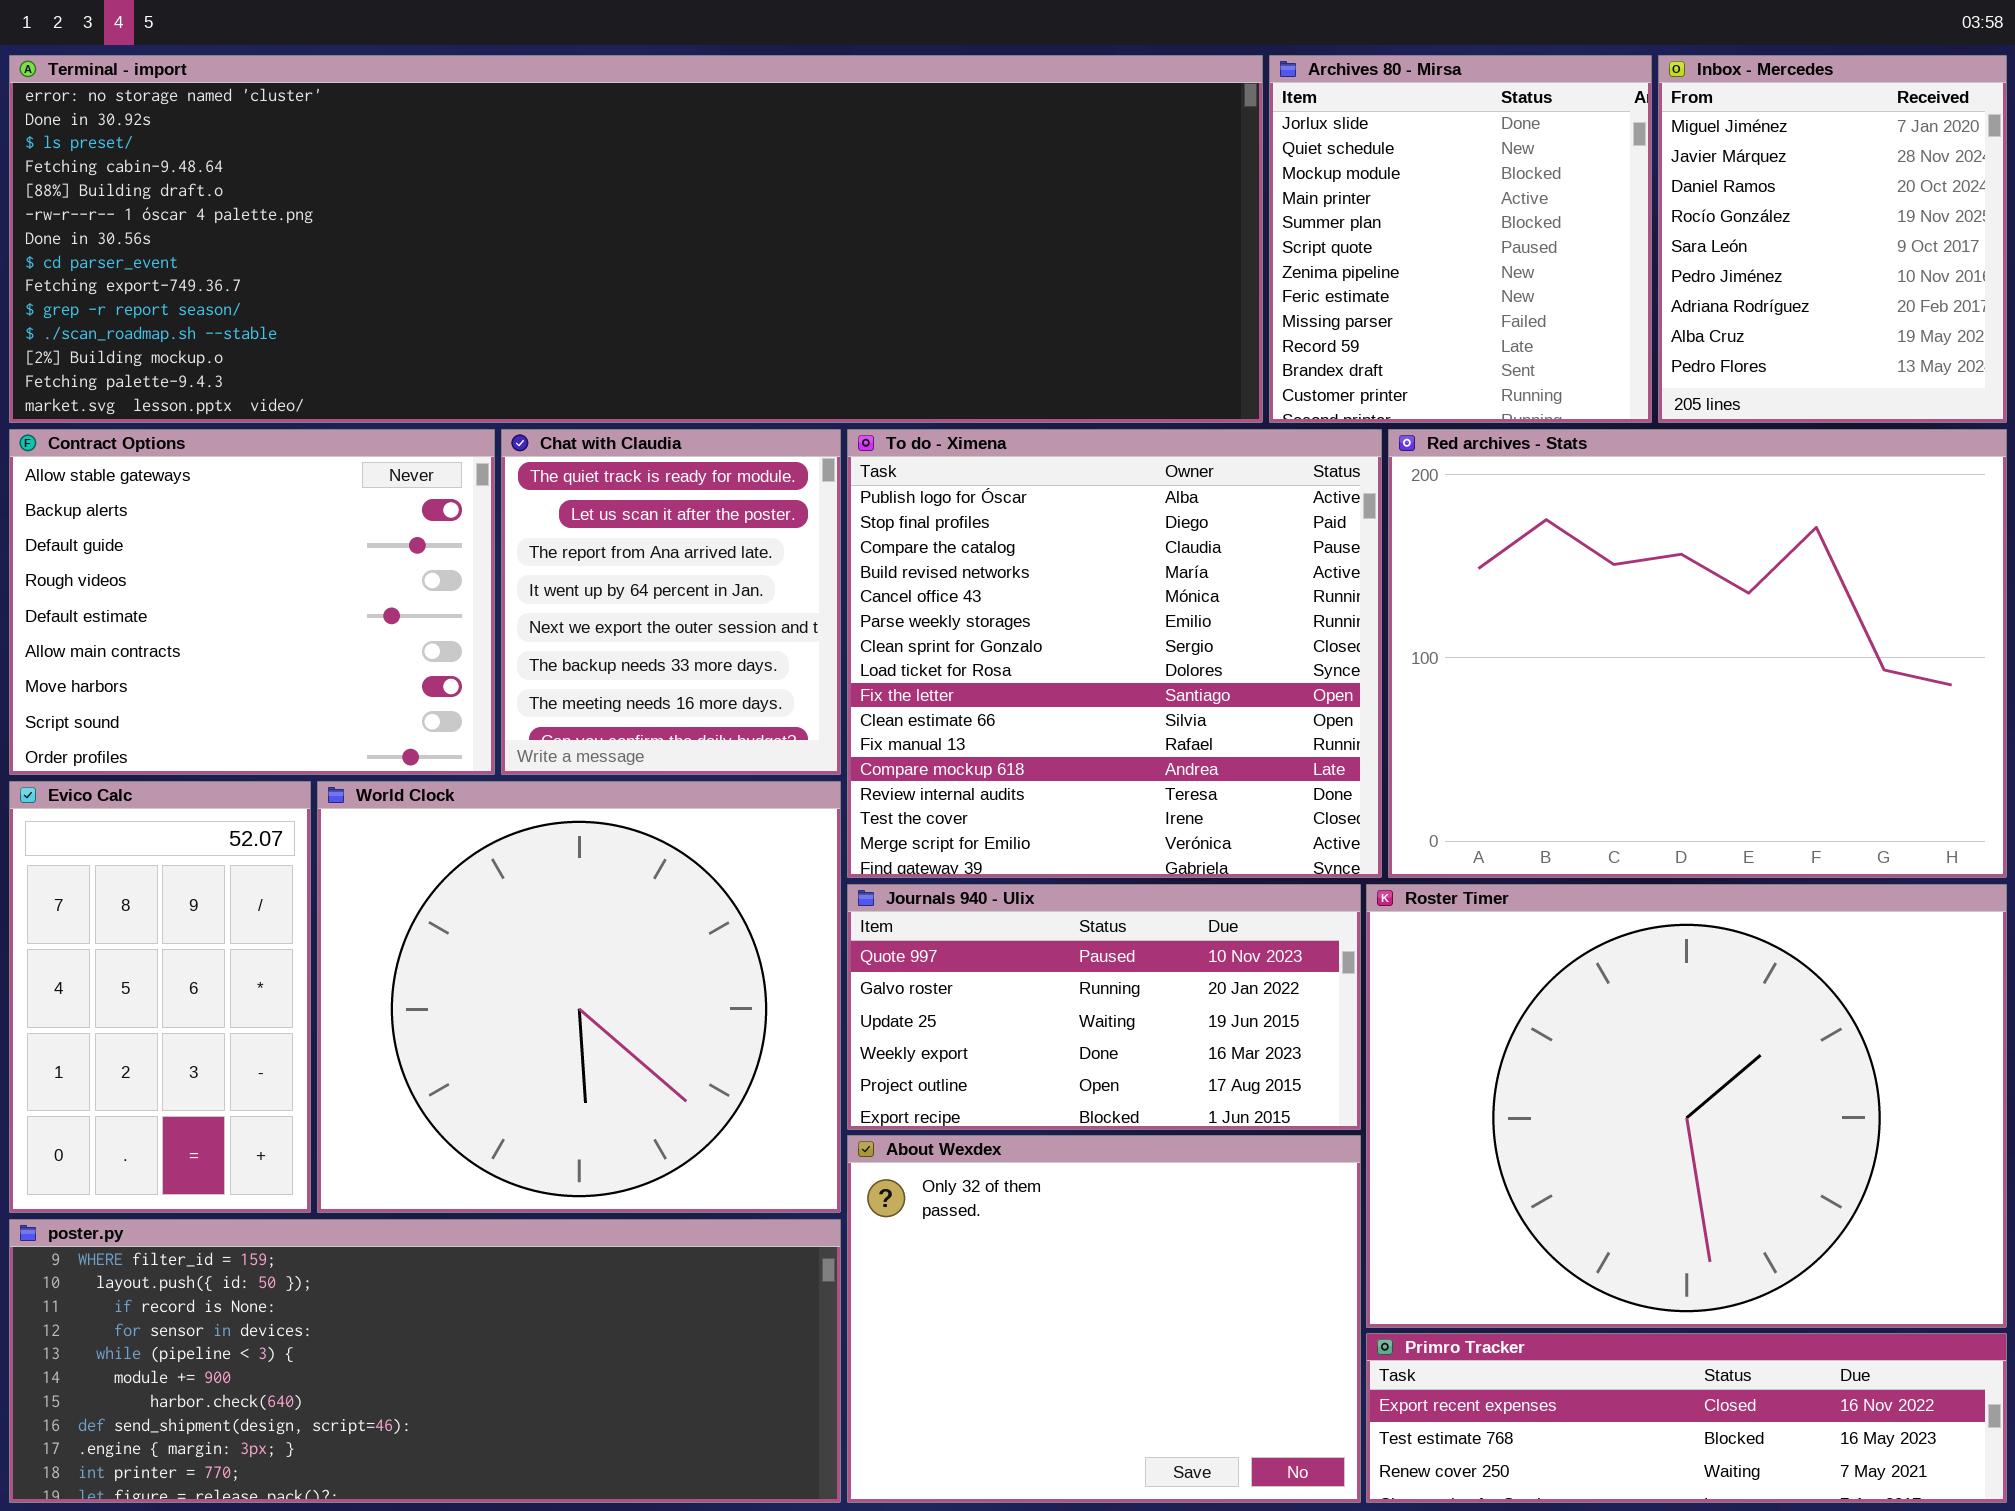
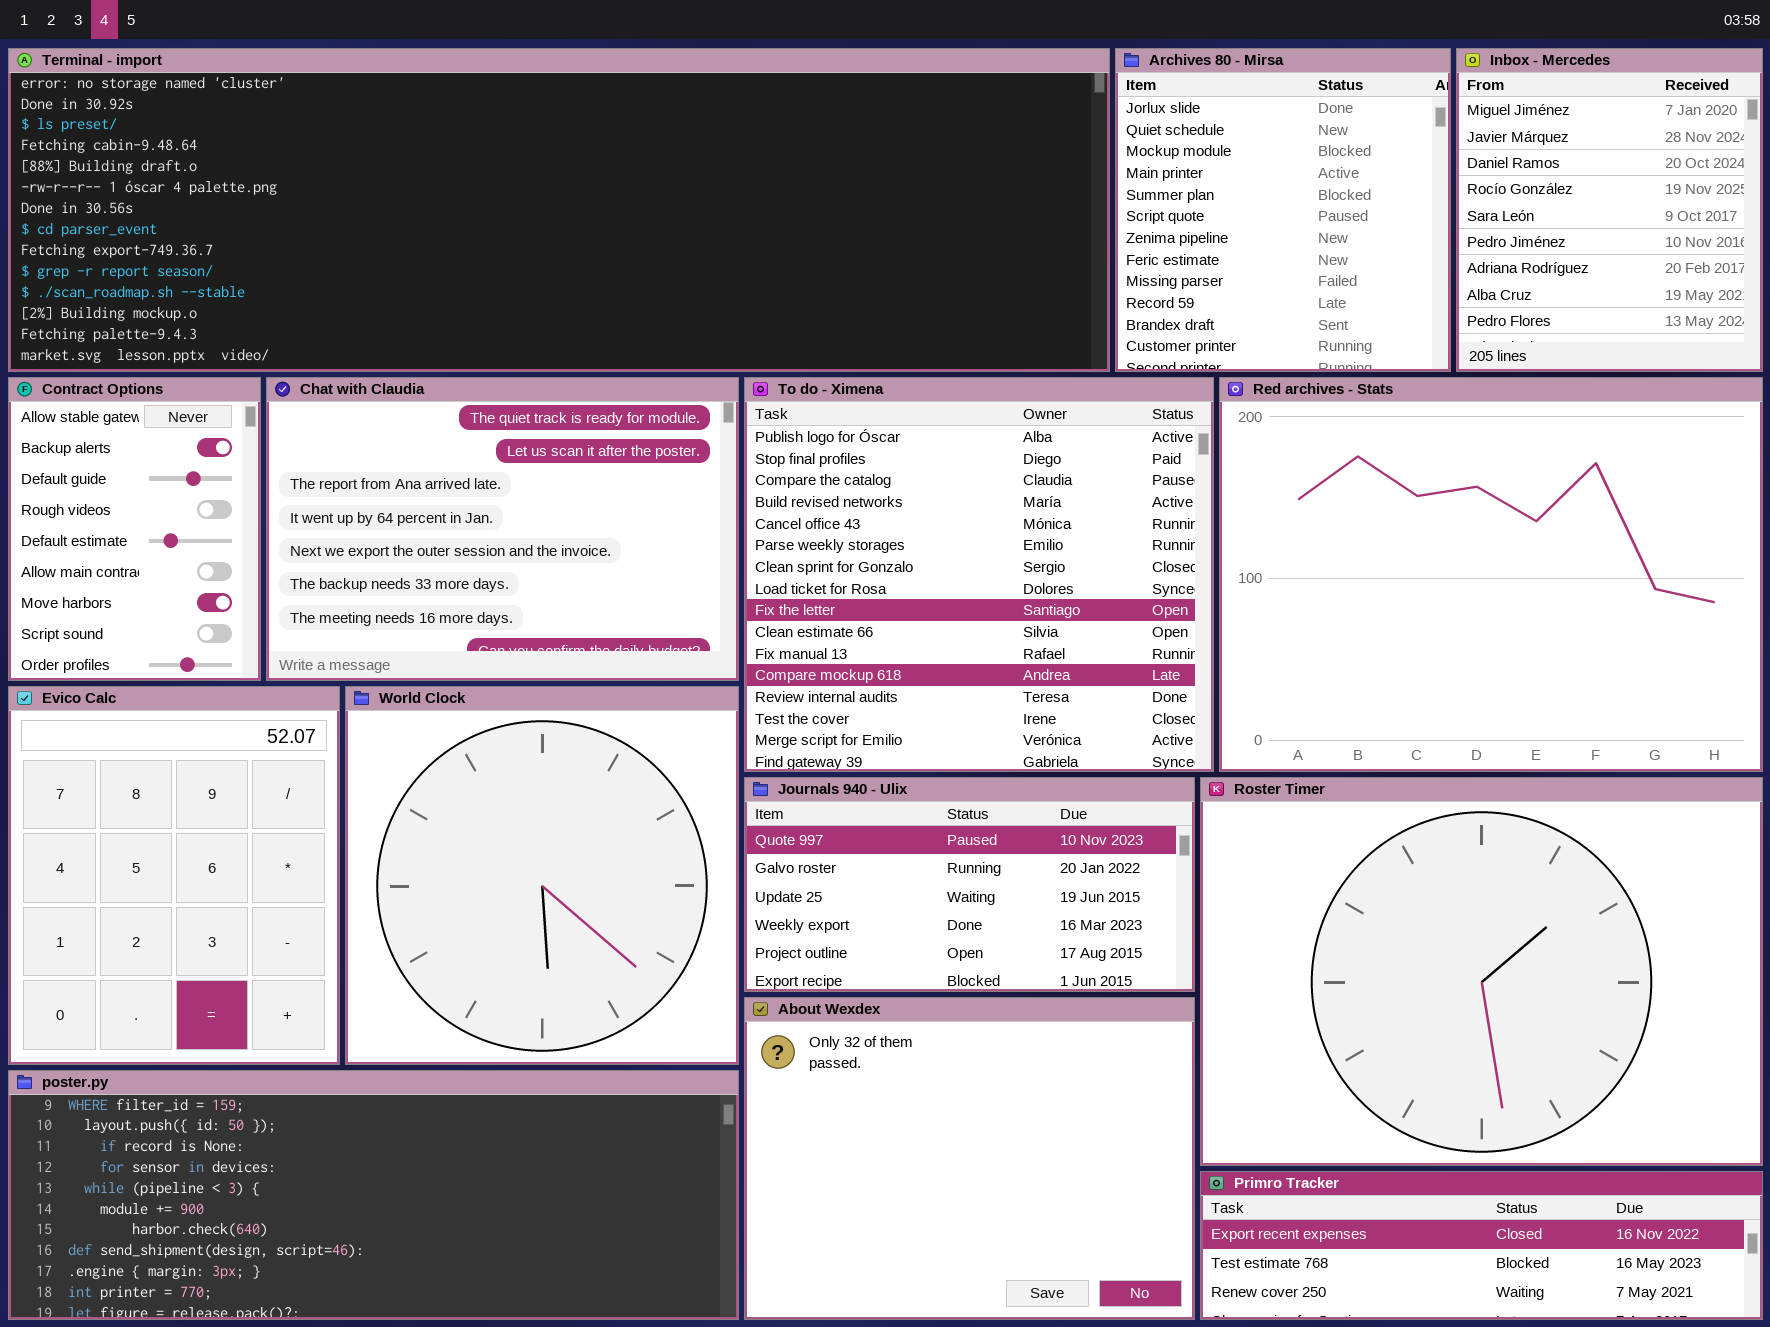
Contract Options: [9,429,495,775] -> [8,377,261,681], resized
Chat with Claudia: [501,429,841,775] -> [266,377,739,681], resized
Evico Calc: [9,781,311,1213] -> [8,686,340,1065], resized
World Clock: [317,781,841,1213] -> [345,686,739,1065], resized

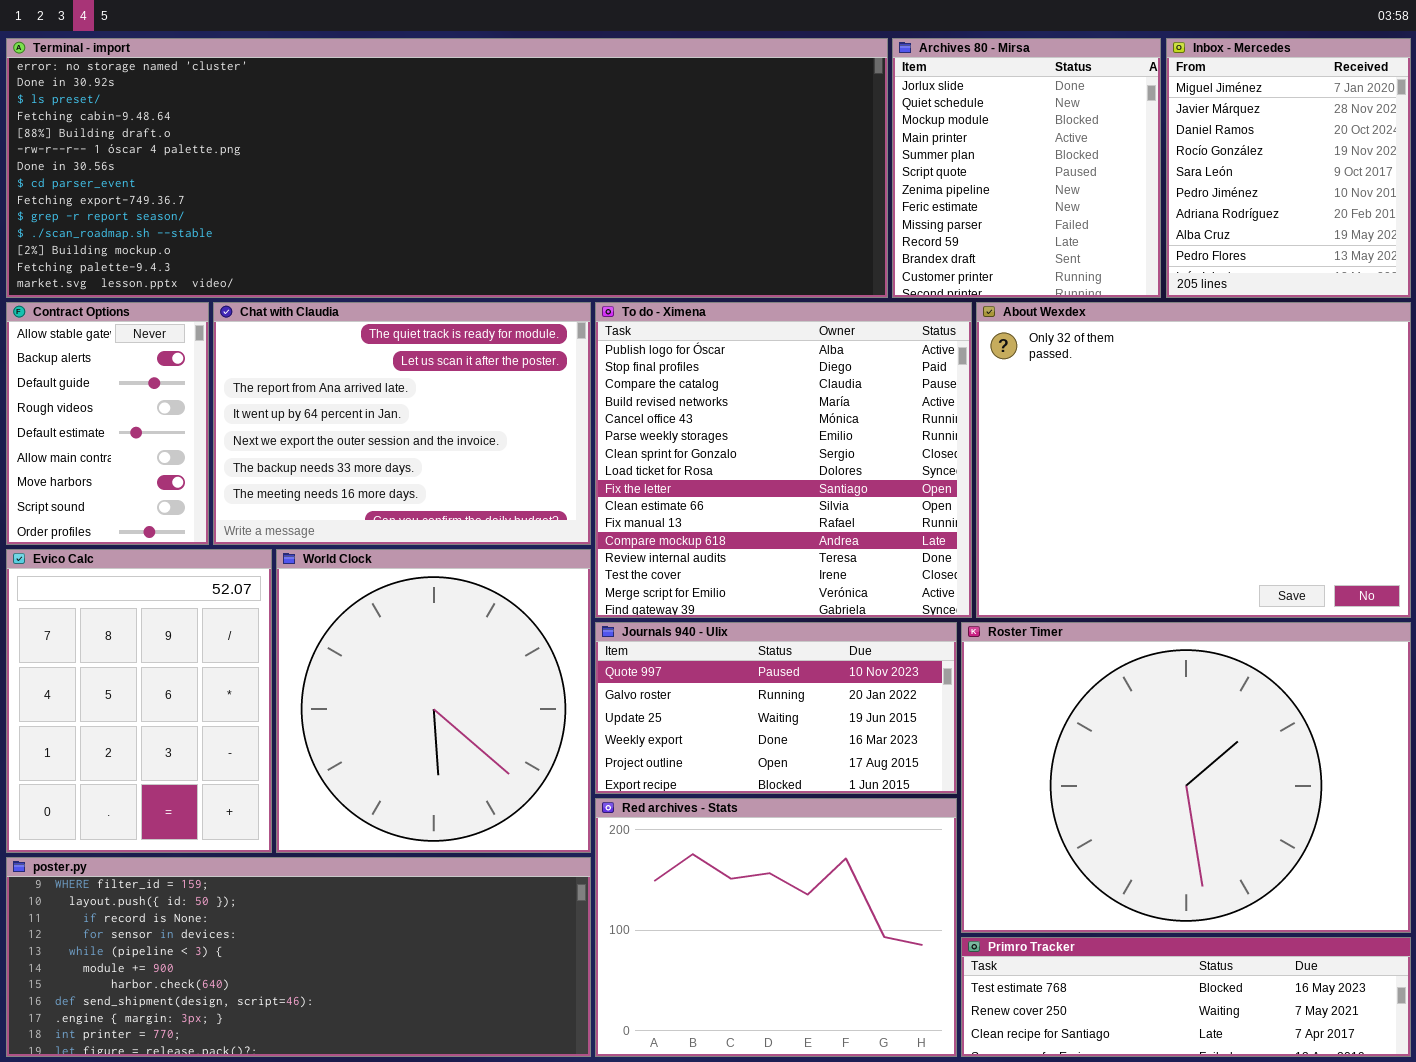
Red archives - Stats: [1219,377,1763,772] -> [595,798,957,1057], moved, resized
About Wexdex: [744,997,1195,1320] -> [976,302,1411,618], moved, resized
Primro Tracker: [1200,1171,1763,1320] -> [961,937,1411,1057], scrolled down 1 row

